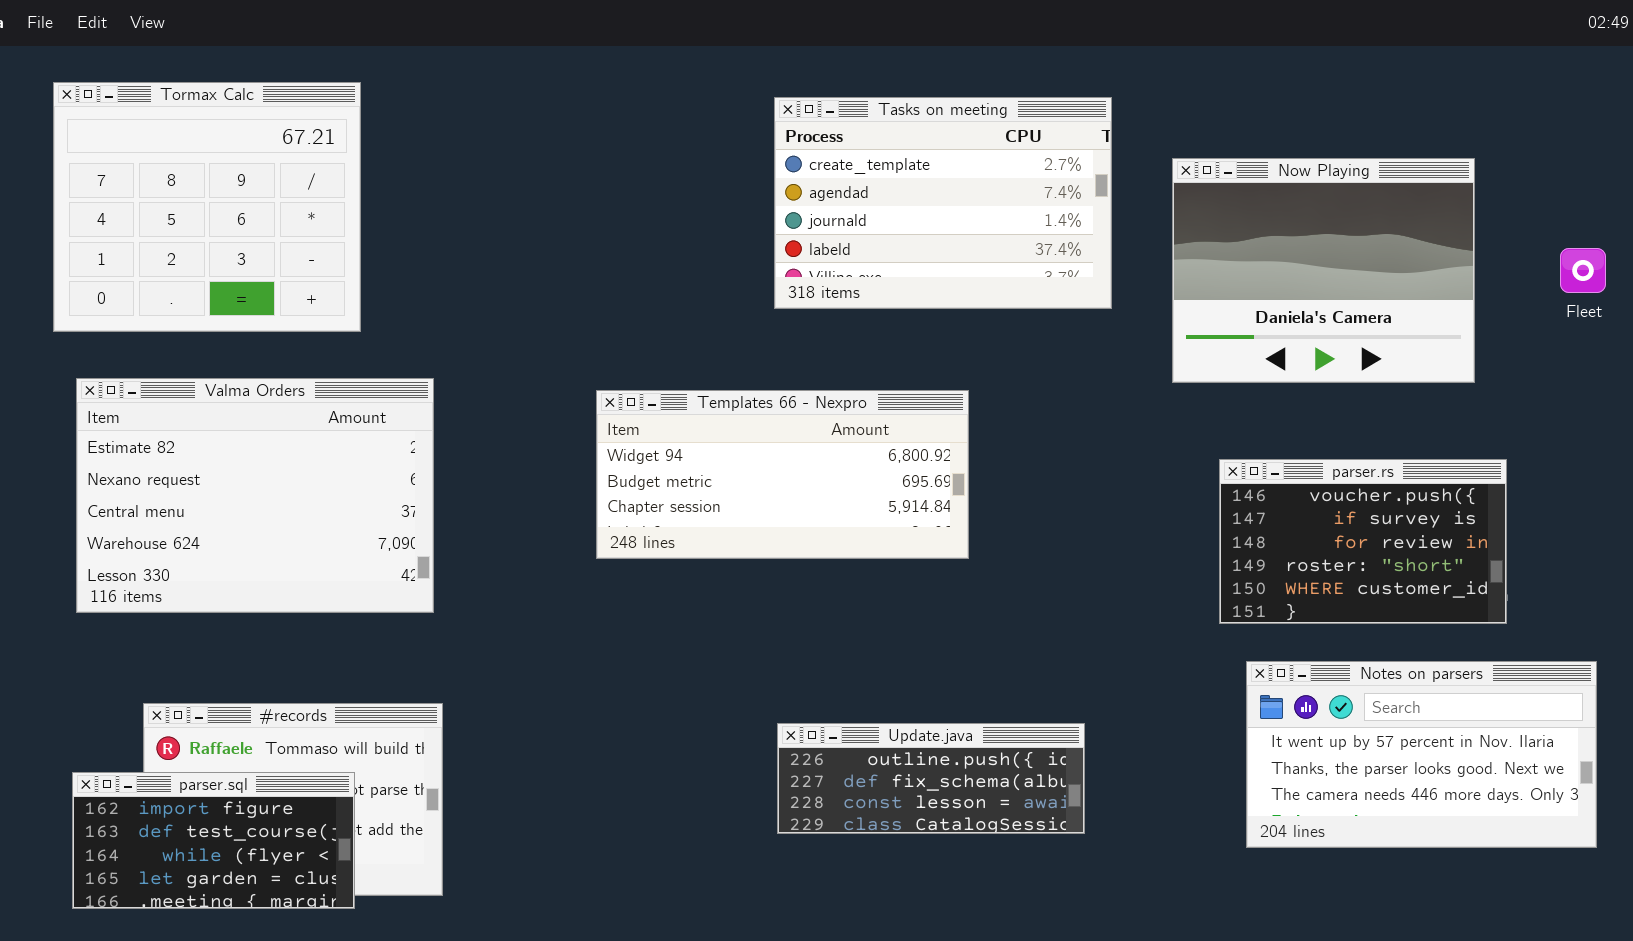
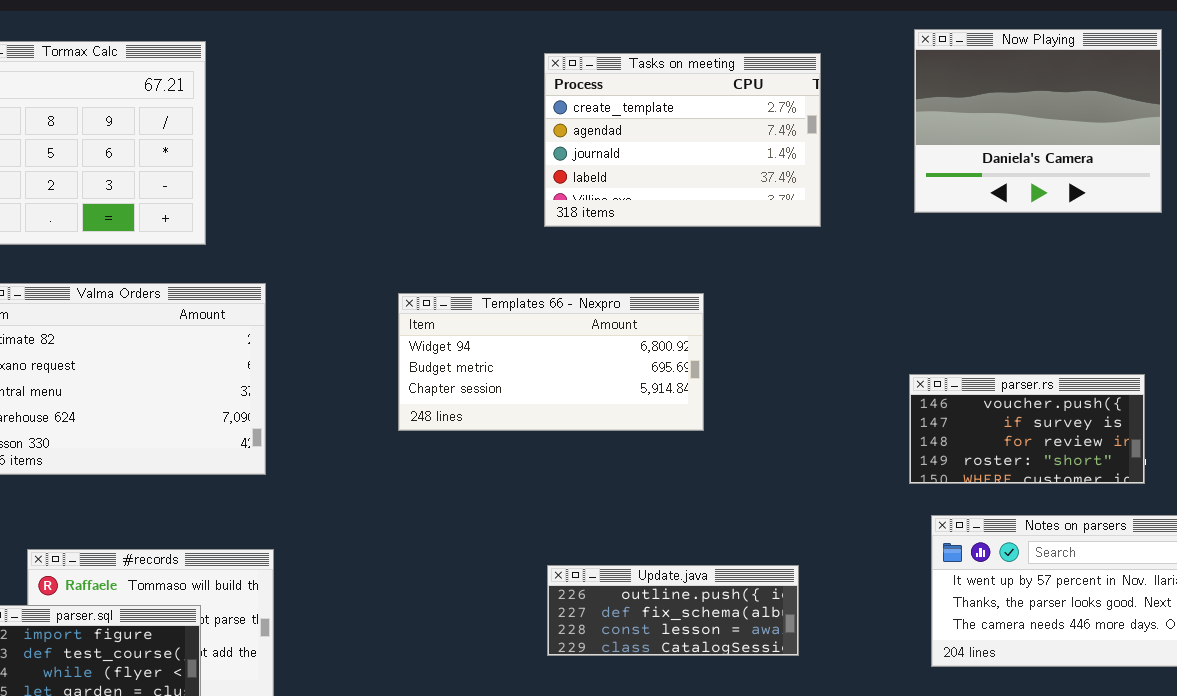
Now Playing: [1172,158,1475,383] -> [914,29,1162,213], moved
parser.rs: [1219,459,1507,624] -> [909,374,1145,484], resized

